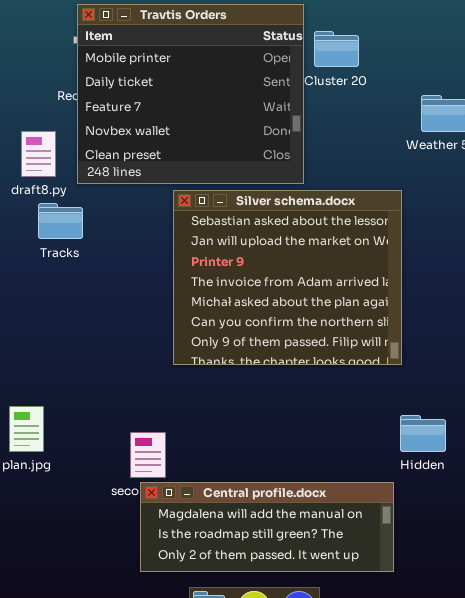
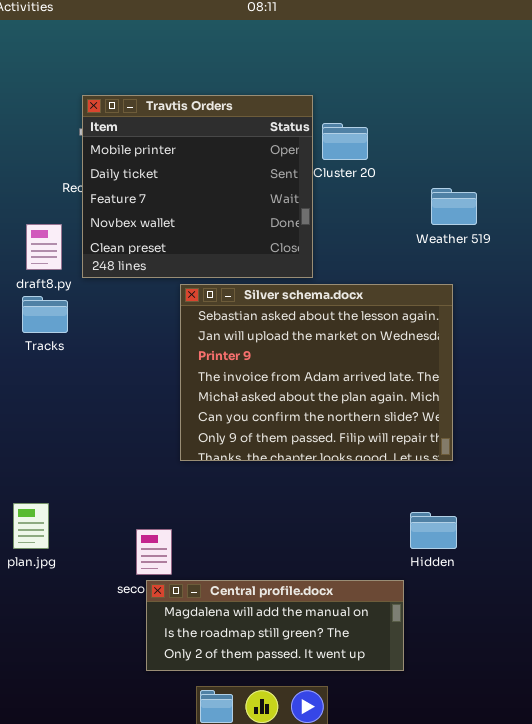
Silver schema.docx: [173,190,402,365] -> [180,284,453,461], resized
Tracks: [38,203,83,239] -> [22,296,68,333], moved

